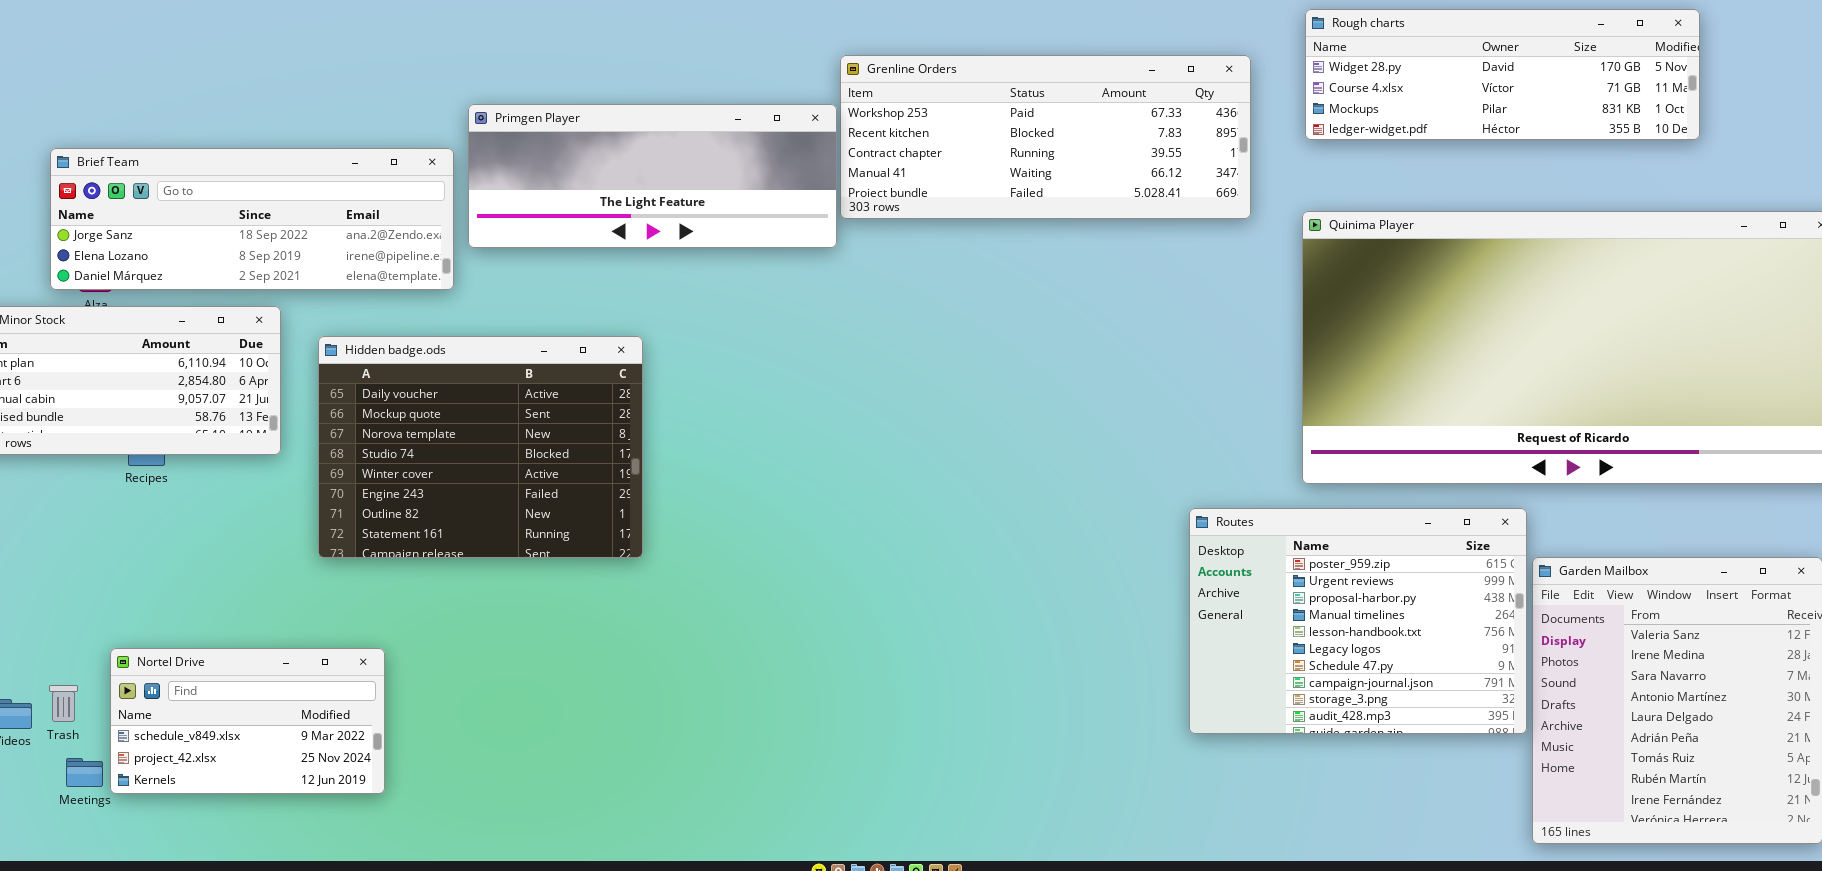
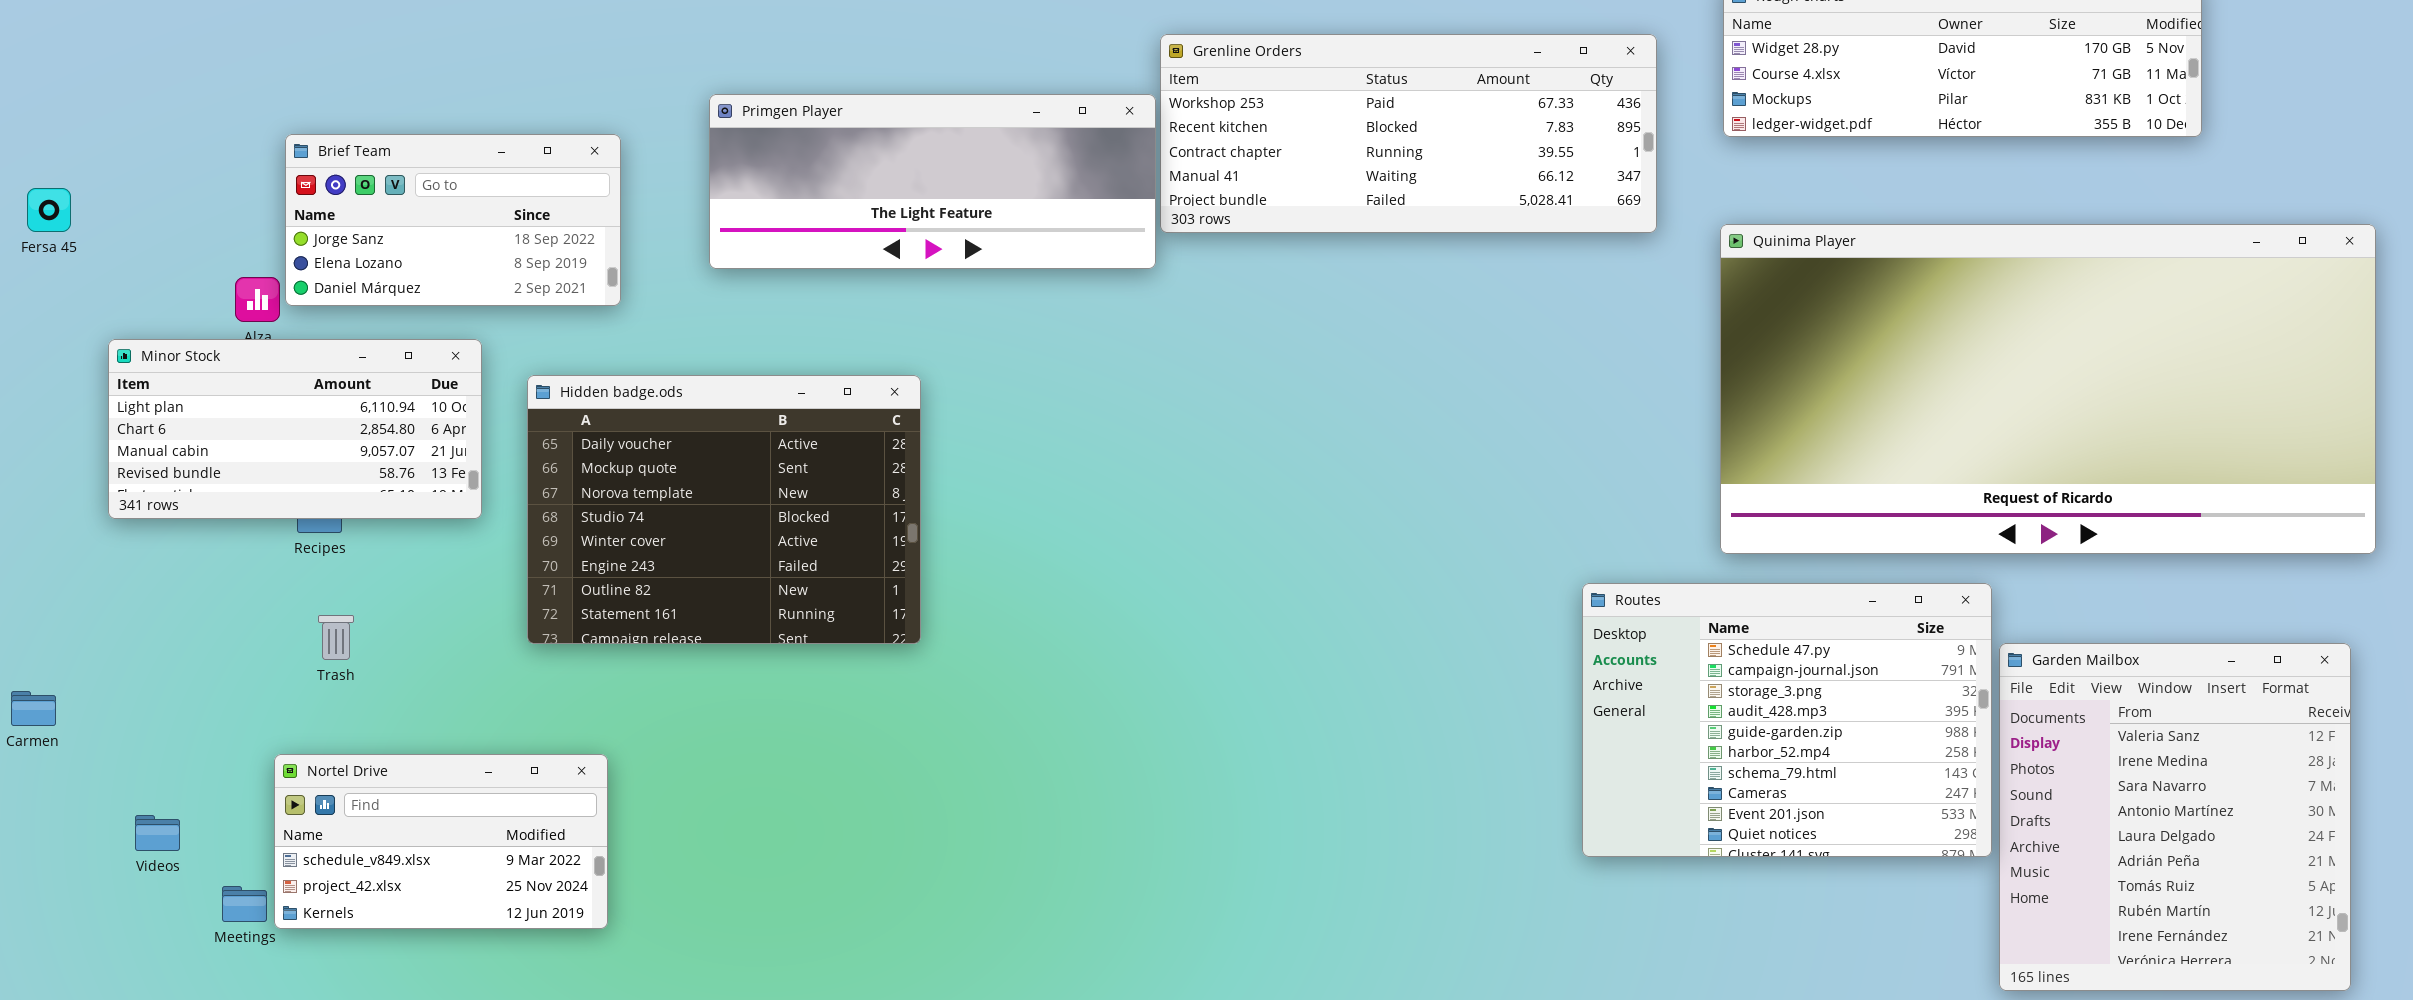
Brief Team: [50,148,454,290] -> [285,134,621,306], moved, resized
Routes: [1189,508,1527,734] -> [1582,583,1992,857], scrolled down 6 rows
Trash: [49,685,78,722] -> [318,615,354,660], moved

